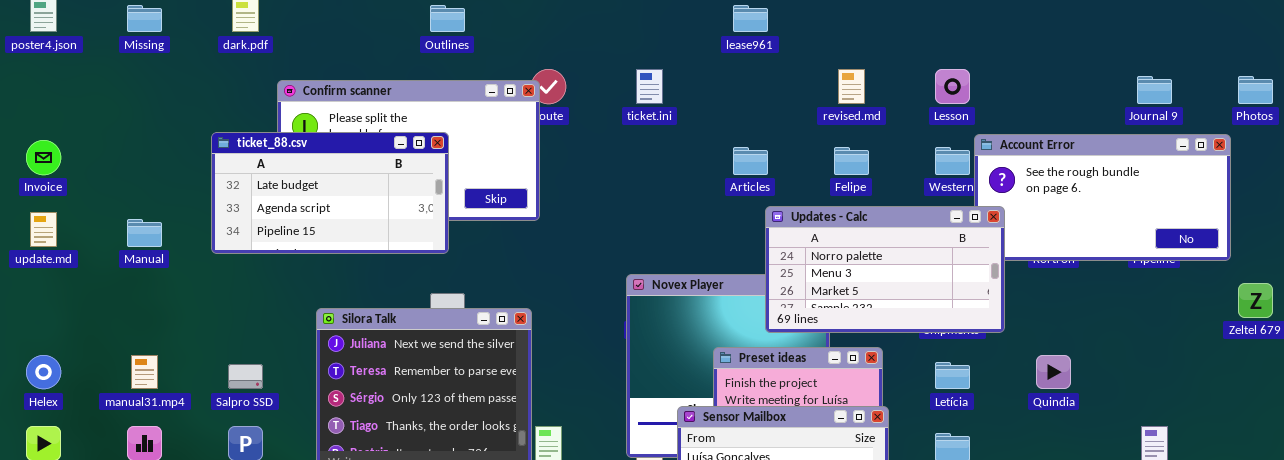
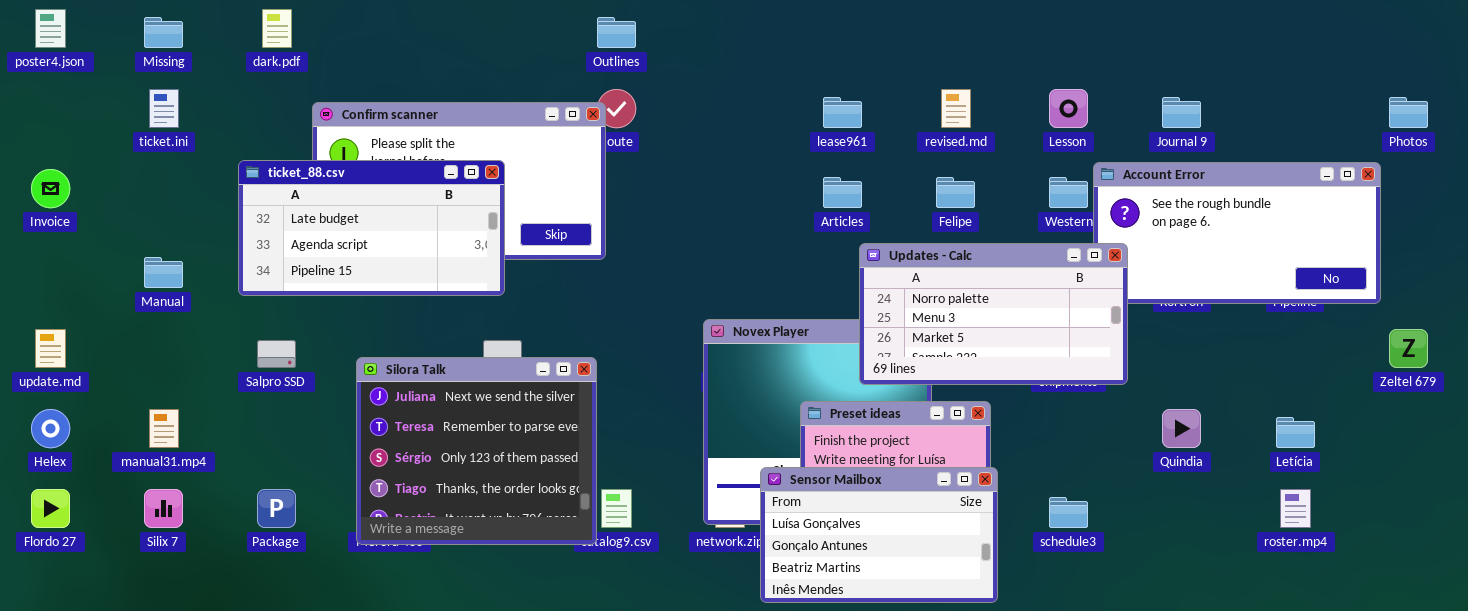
Outlines: [430,5,465,32] -> [597,17,636,48], moved
lease961: [733,5,768,32] -> [823,97,862,128], moved
ticket.ini: [636,69,663,104] -> [149,89,179,128], moved
Journal 9: [1137,76,1172,104] -> [1162,97,1201,128], moved
update.md: [30,212,57,247] -> [35,329,66,368], moved
Letícia: [935,362,970,389] -> [1276,417,1315,448], moved
Salpro SSD: [228,364,263,389] -> [257,340,296,368], moved

